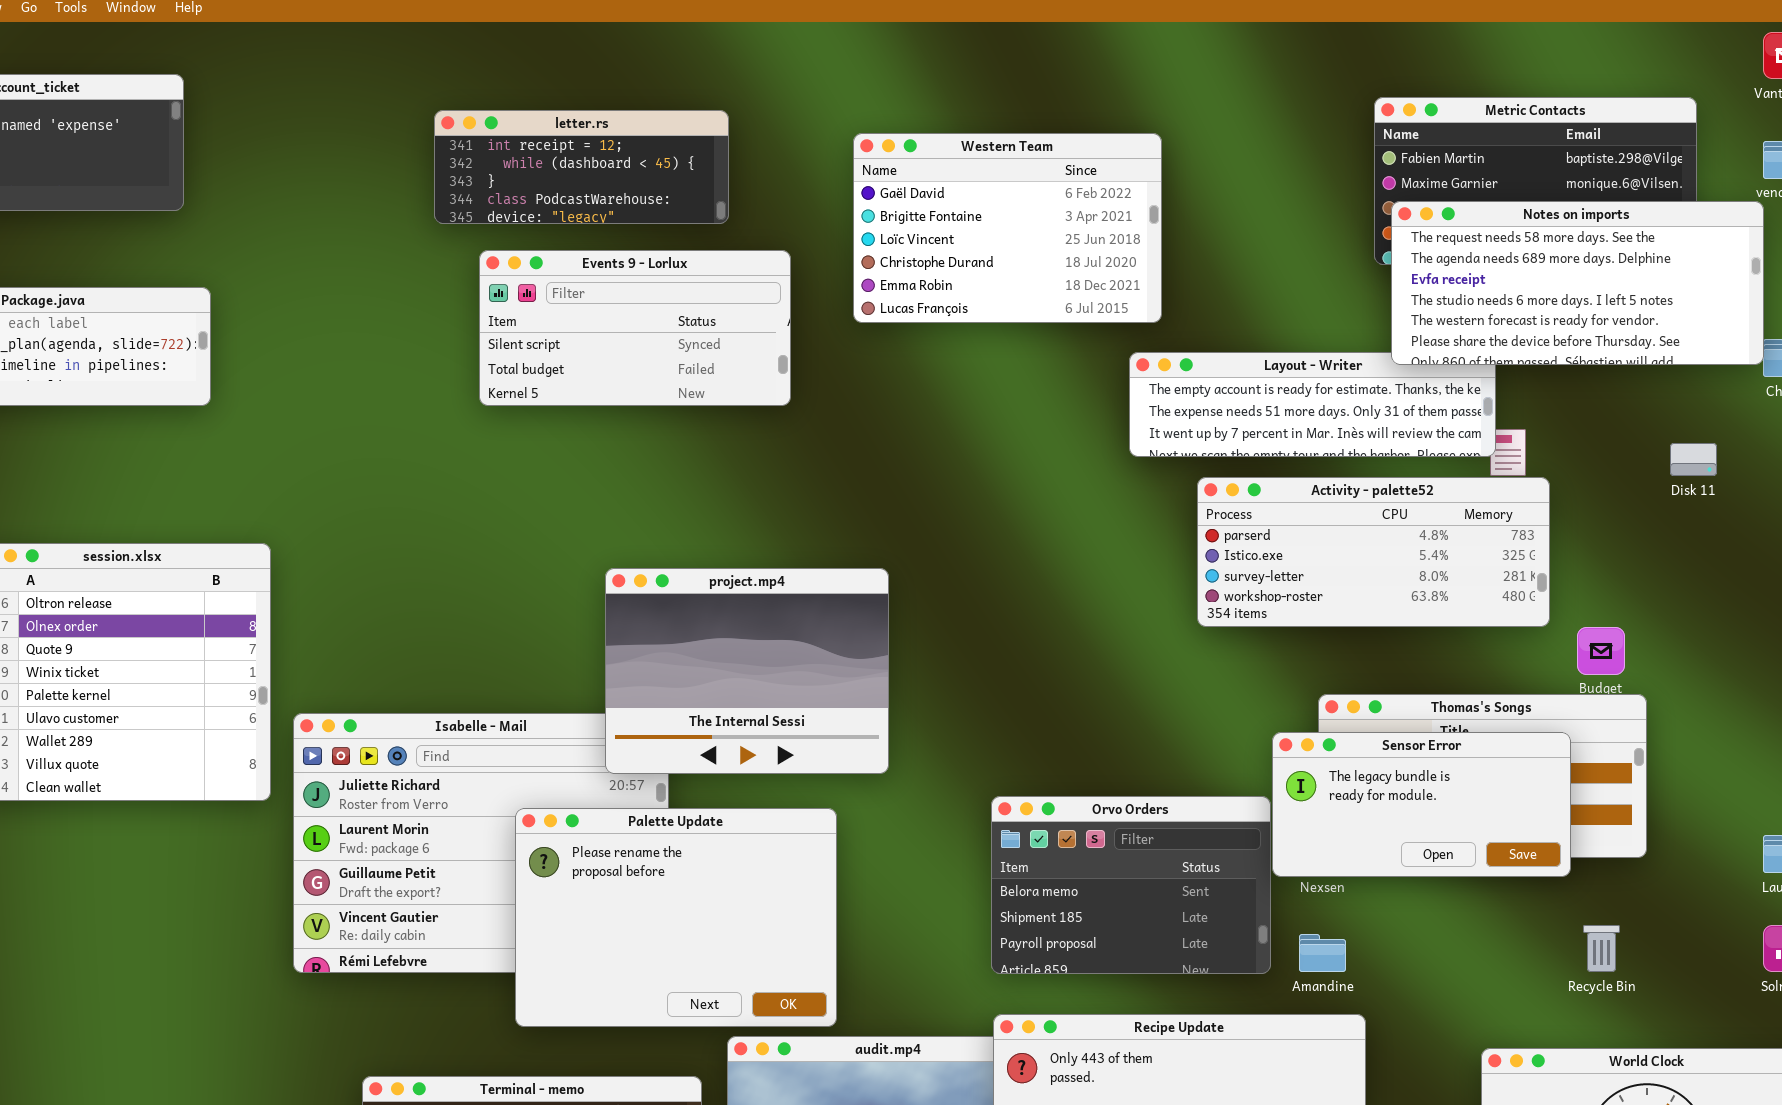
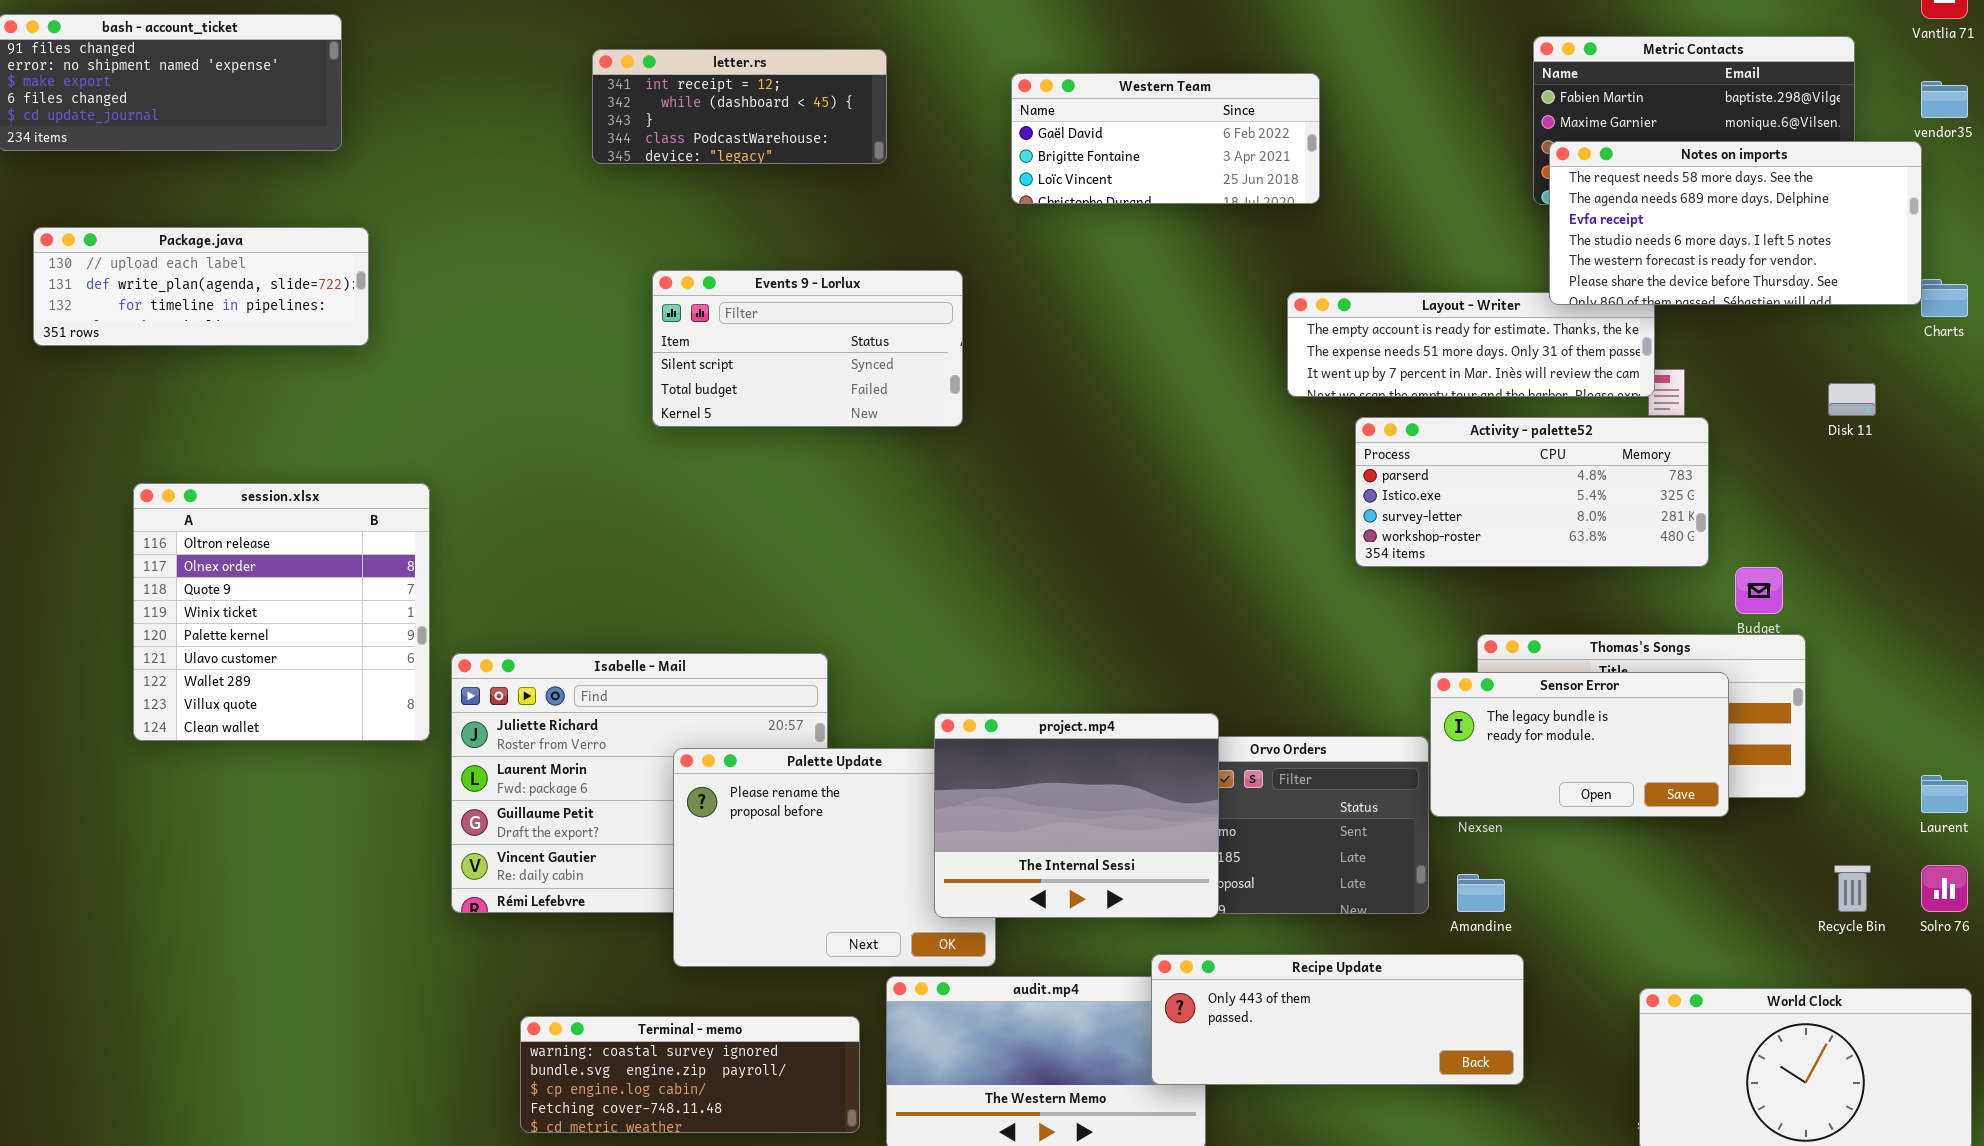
Western Team: [853,133,1162,323] -> [1011,73,1320,204], resized
Events 9 - Lorlux: [479,250,791,406] -> [652,270,963,427], moved
project.mp4: [605,568,889,774] -> [934,713,1219,918], moved
Recycle Bin: [1583,925,1620,972] -> [1834,865,1871,912], moved

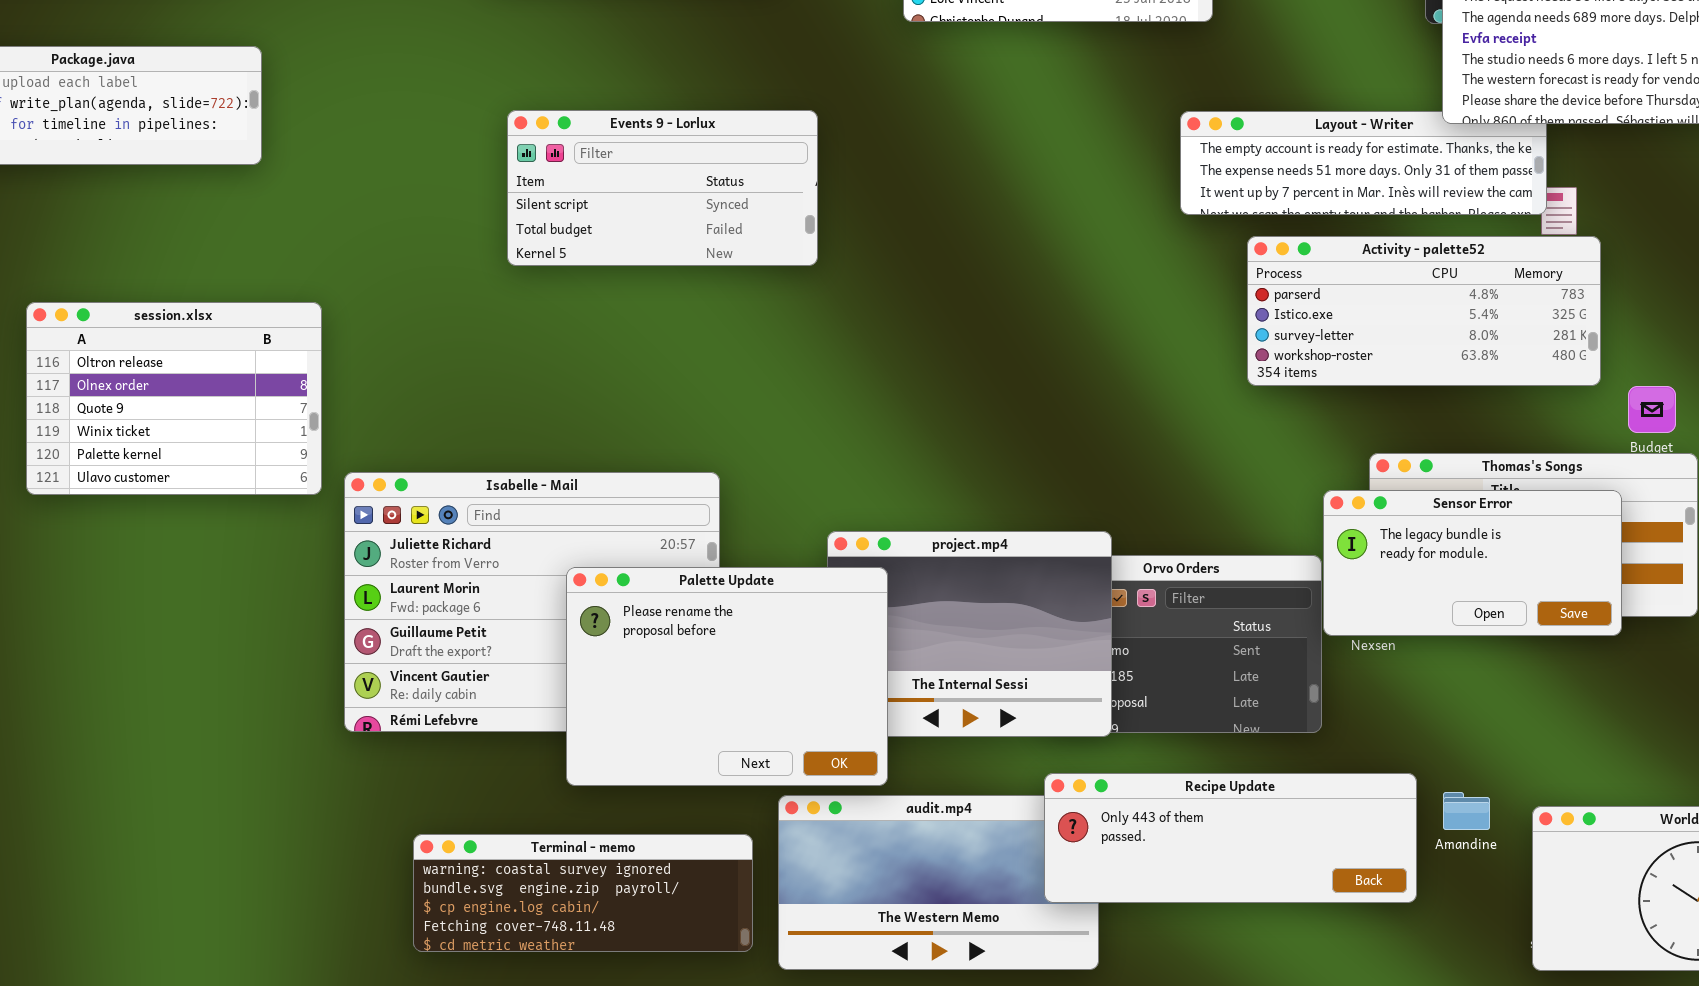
Events 9 - Lorlux: [652,270,963,427] -> [507,110,818,266], moved
session.xlsx: [133,483,430,741] -> [26,302,322,495], resized
Palette Update: [673,748,996,967] -> [566,567,888,786], raised
Amandine: [1457,874,1505,912] -> [1443,792,1490,830], moved

